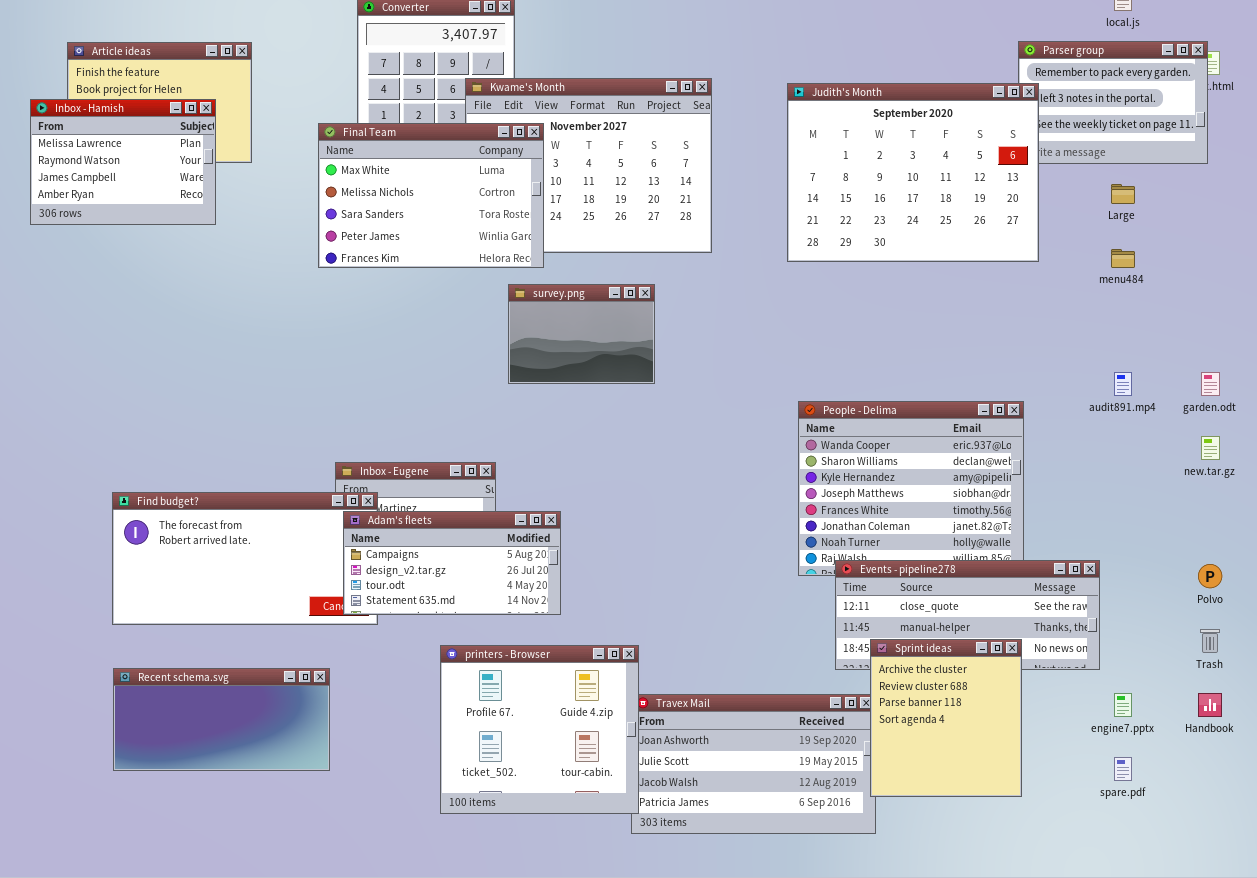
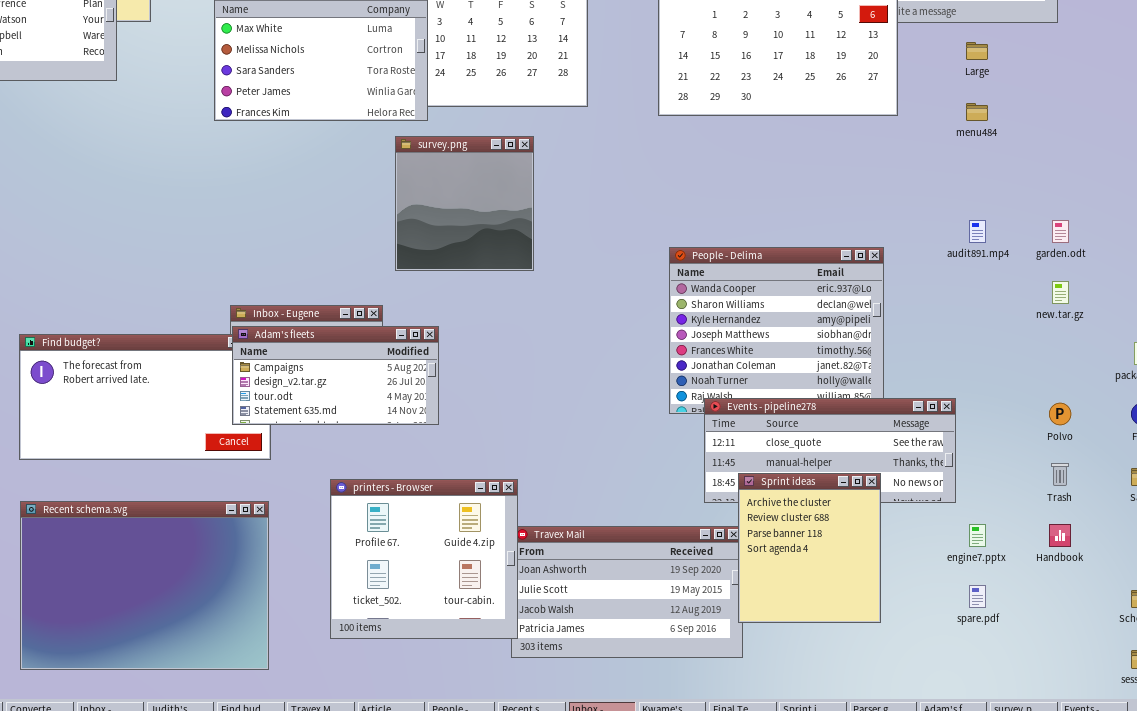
survey.png: [508,284,655,384] -> [395,136,534,271], resized
Adam's fleets: [343,511,561,615] -> [232,326,439,425], moved
Recent schema.svg: [113,668,330,771] -> [20,501,269,670], resized

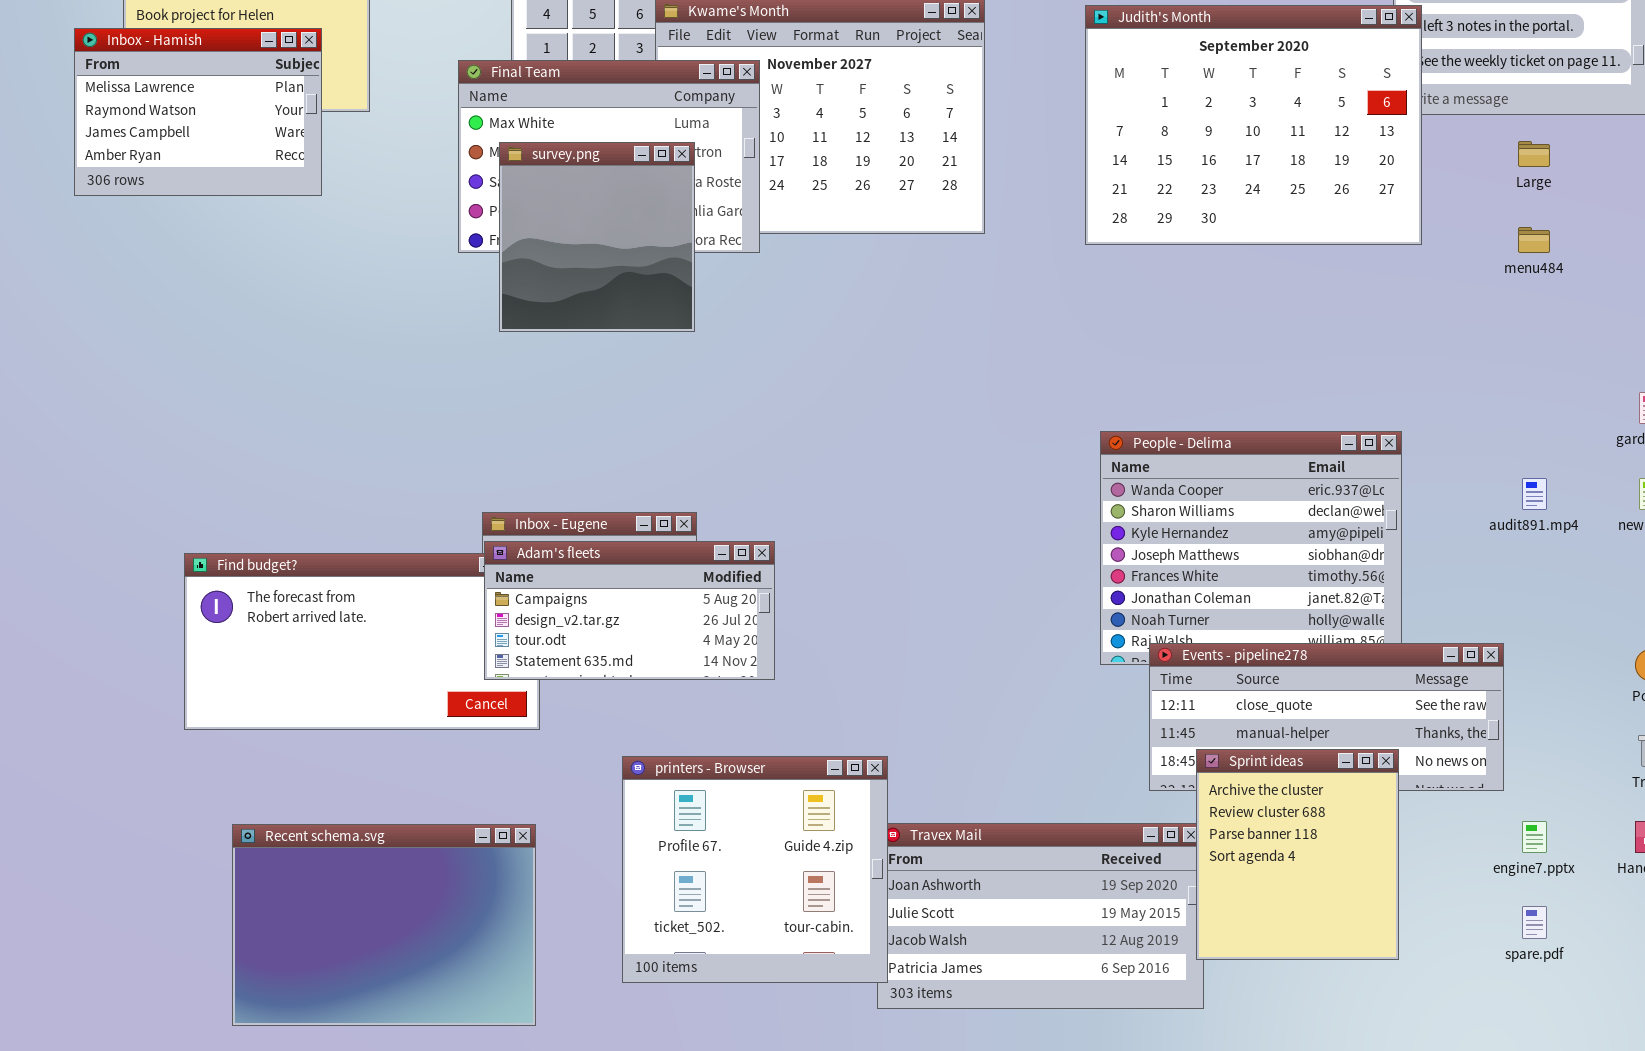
survey.png: [395,136,534,271] -> [499,142,695,332], moved
audit891.mp4: [969,220,986,243] -> [1522,478,1547,510], moved
Recent schema.svg: [20,501,269,670] -> [232,824,536,1026], resized

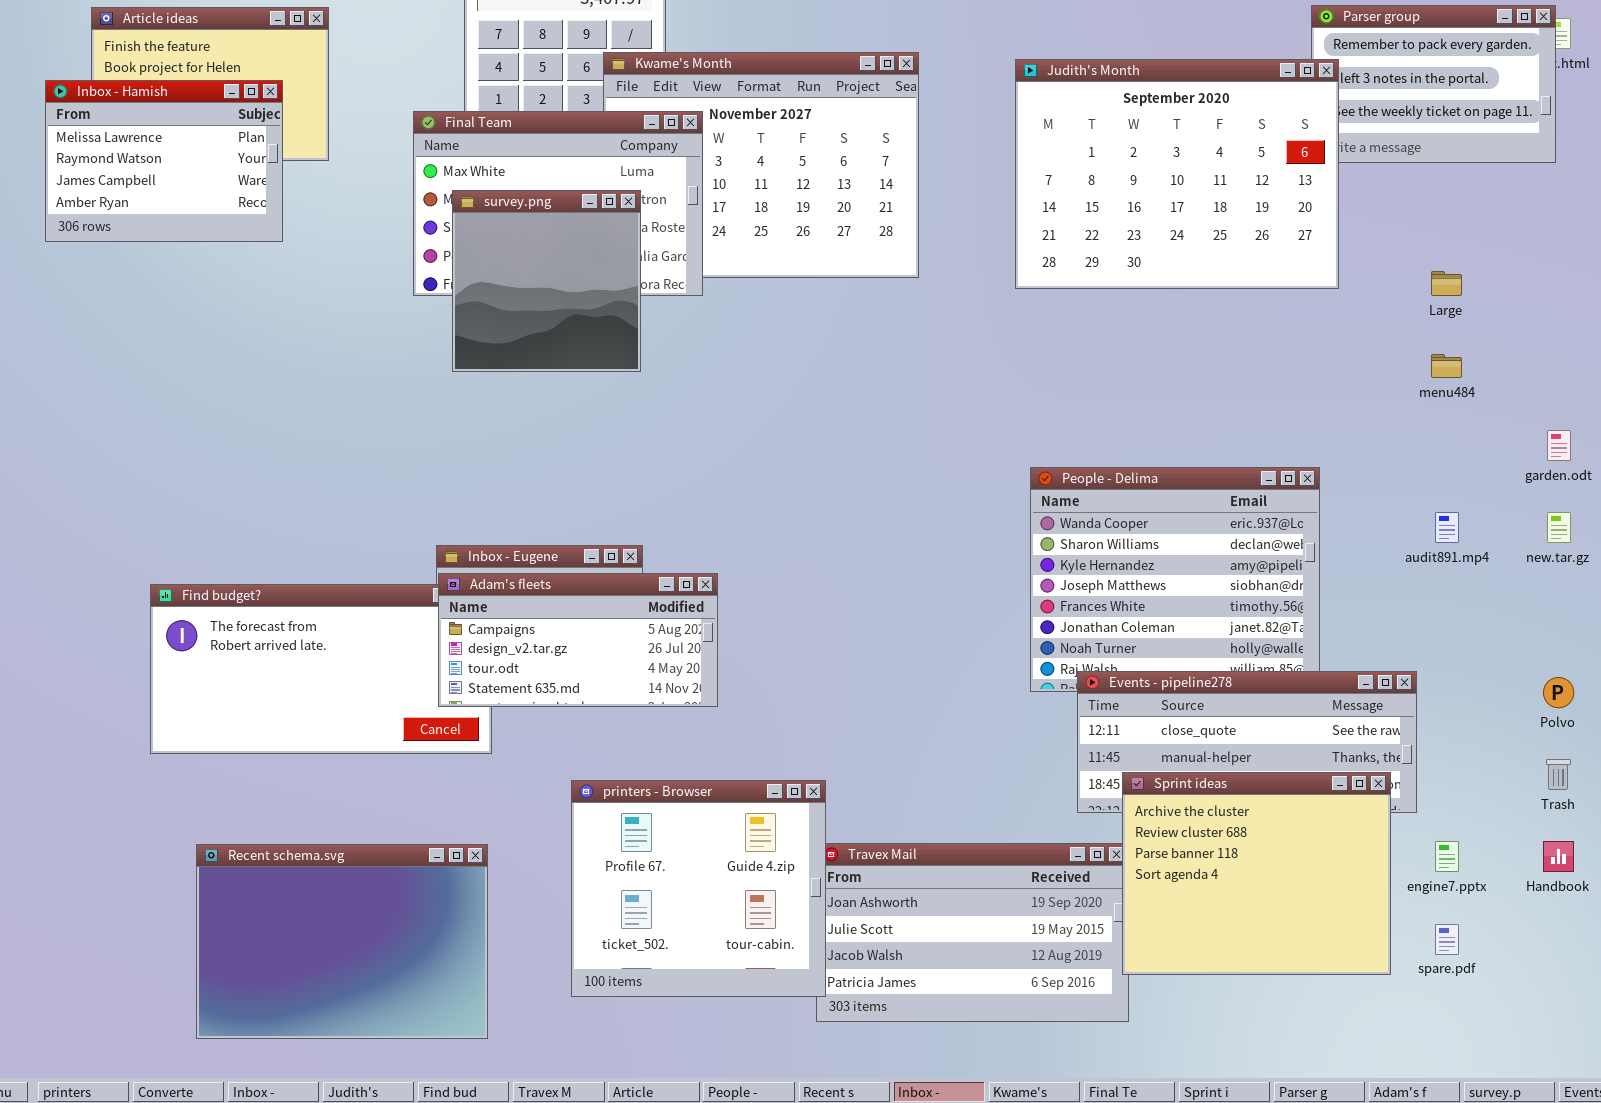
Large: [1518,141,1550,167] -> [1431,271,1462,296], moved
menu484: [1518,227,1550,253] -> [1431,354,1462,378], moved
Sprint ideas: [1196,749,1399,960] -> [1122,772,1391,975], resized

